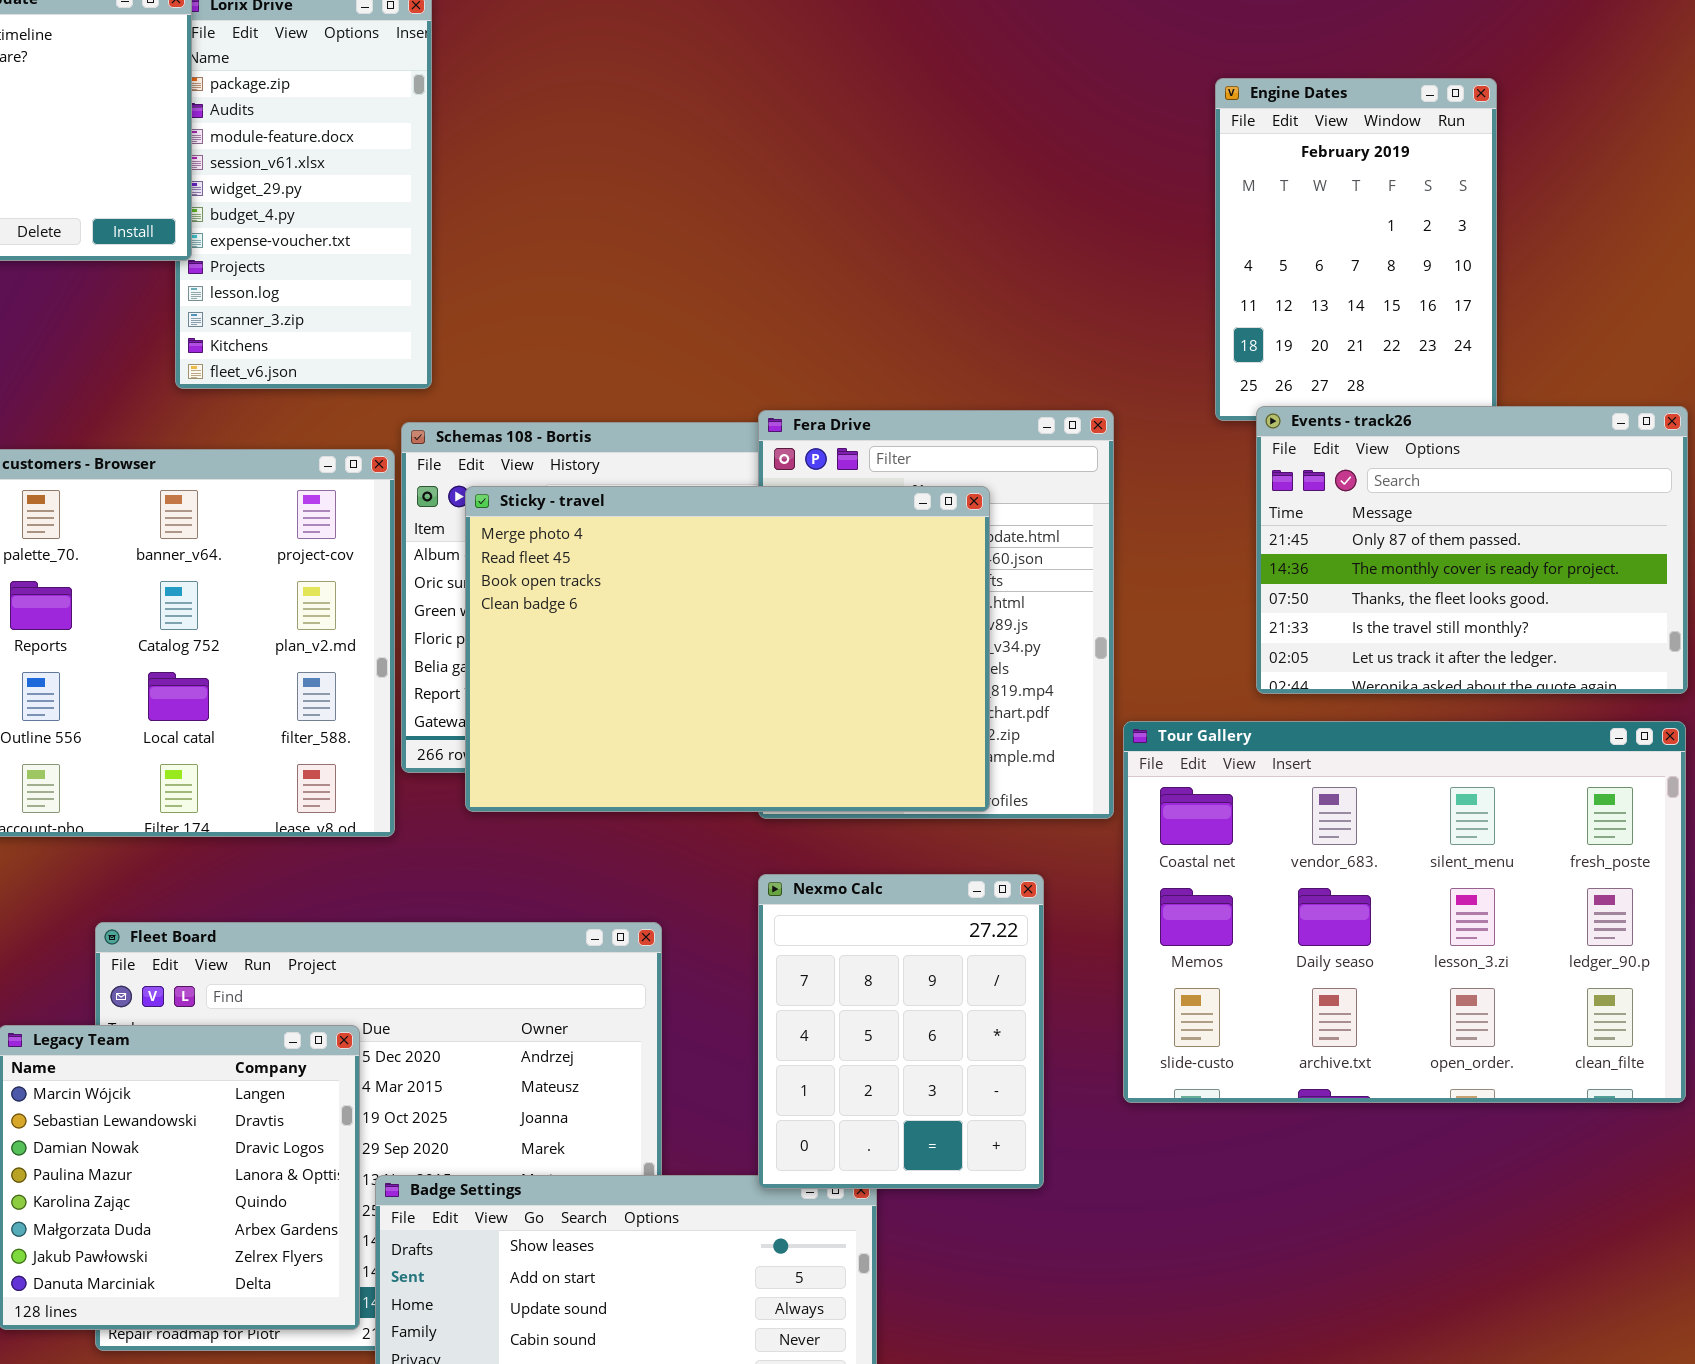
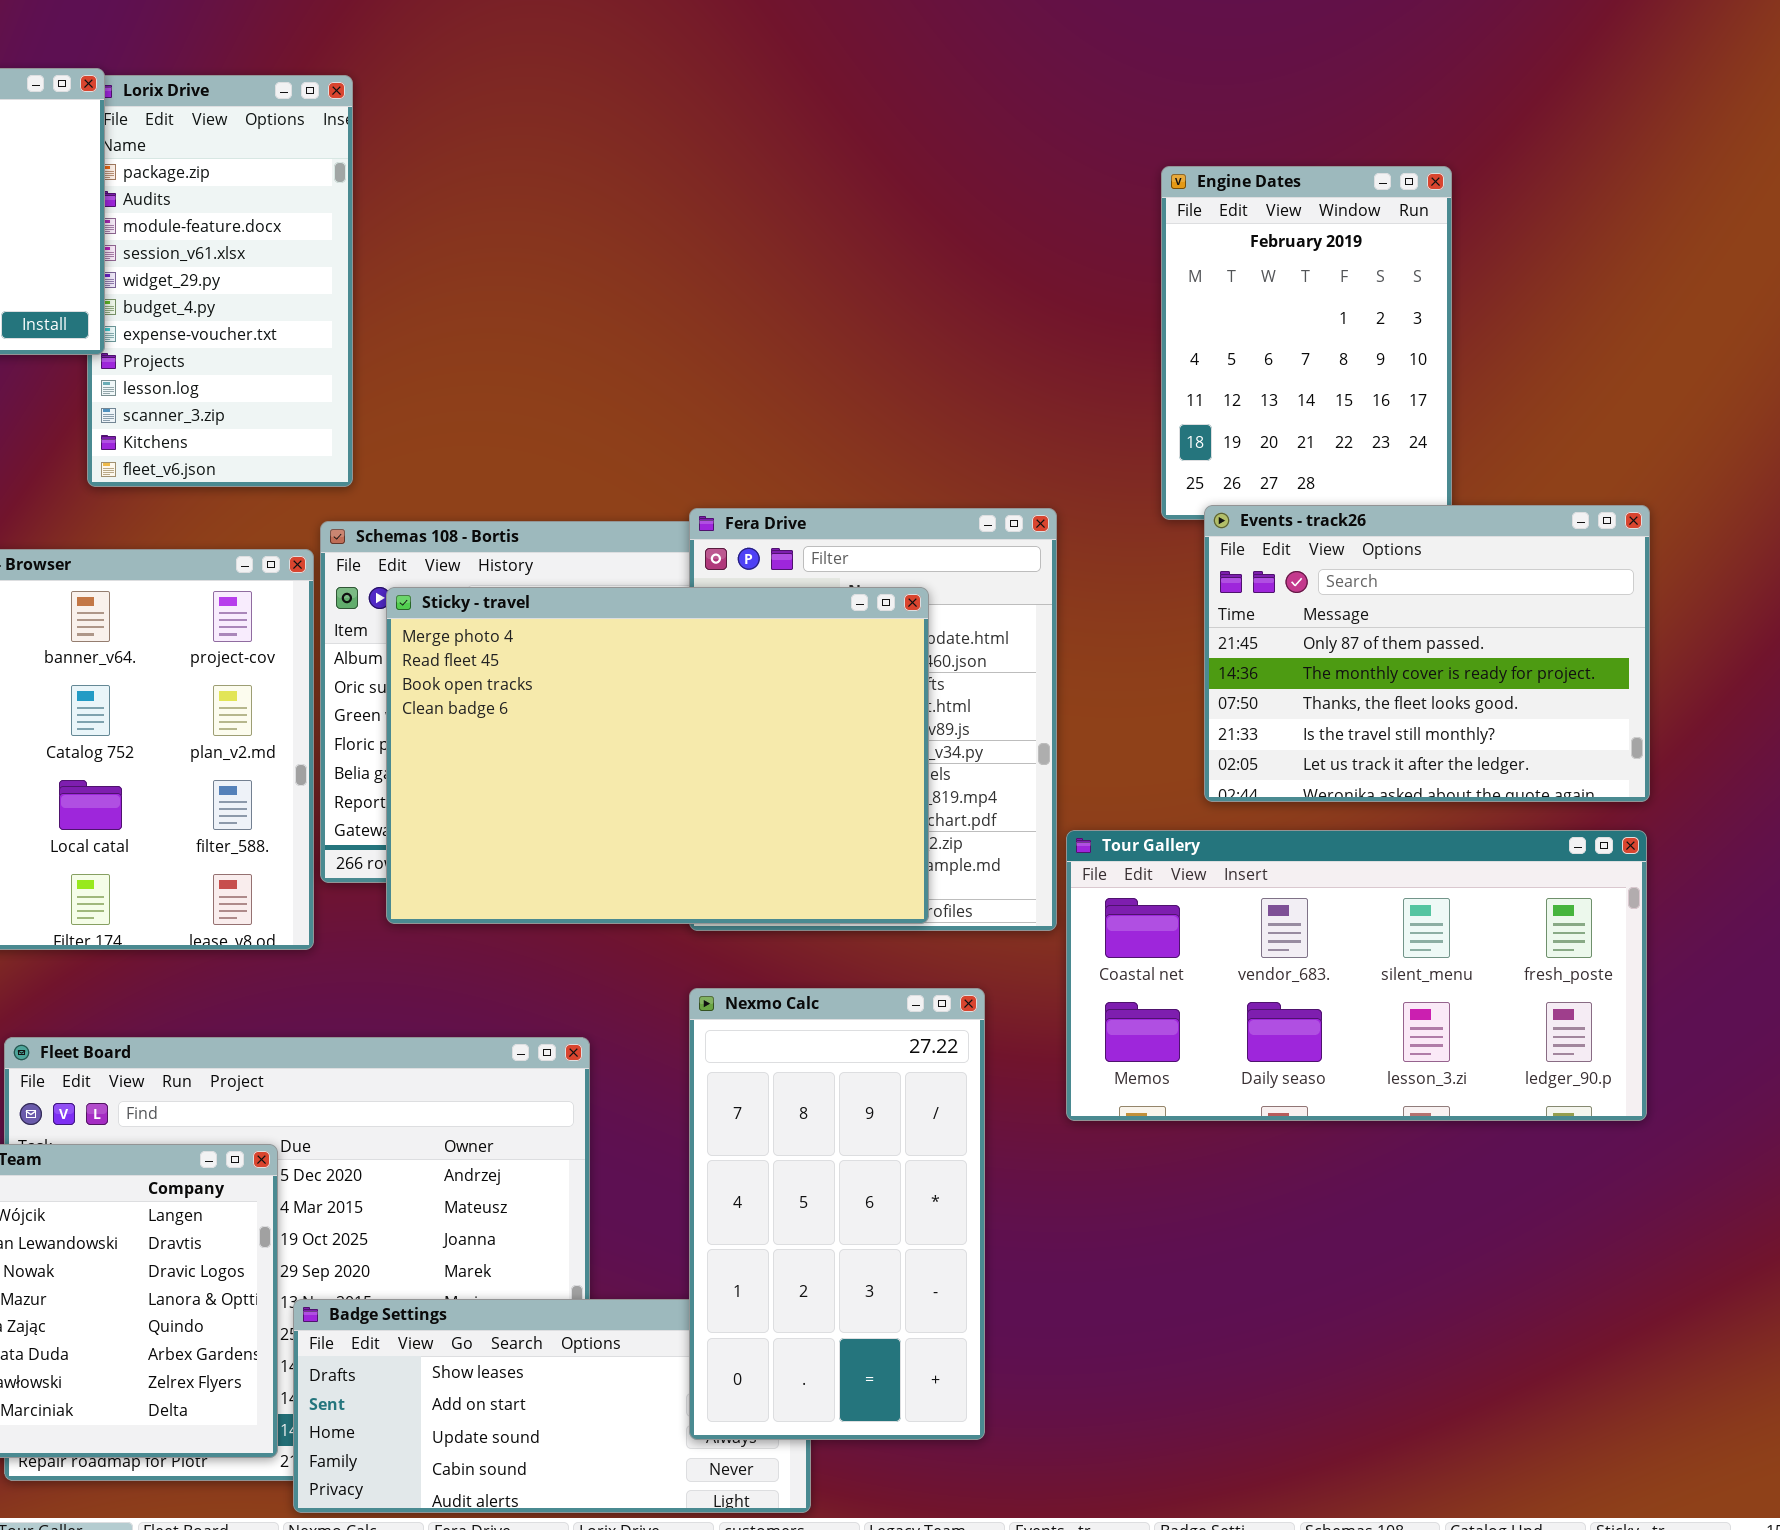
Tour Gallery: [1123,721,1686,1103] -> [1066,830,1647,1121], resized
Nexmo Calc: [758,874,1044,1189] -> [689,988,985,1440], resized

